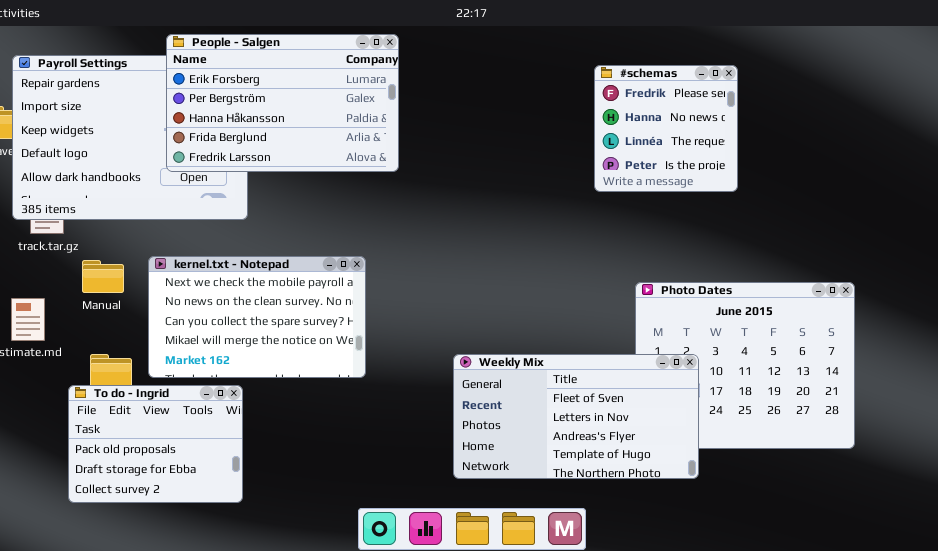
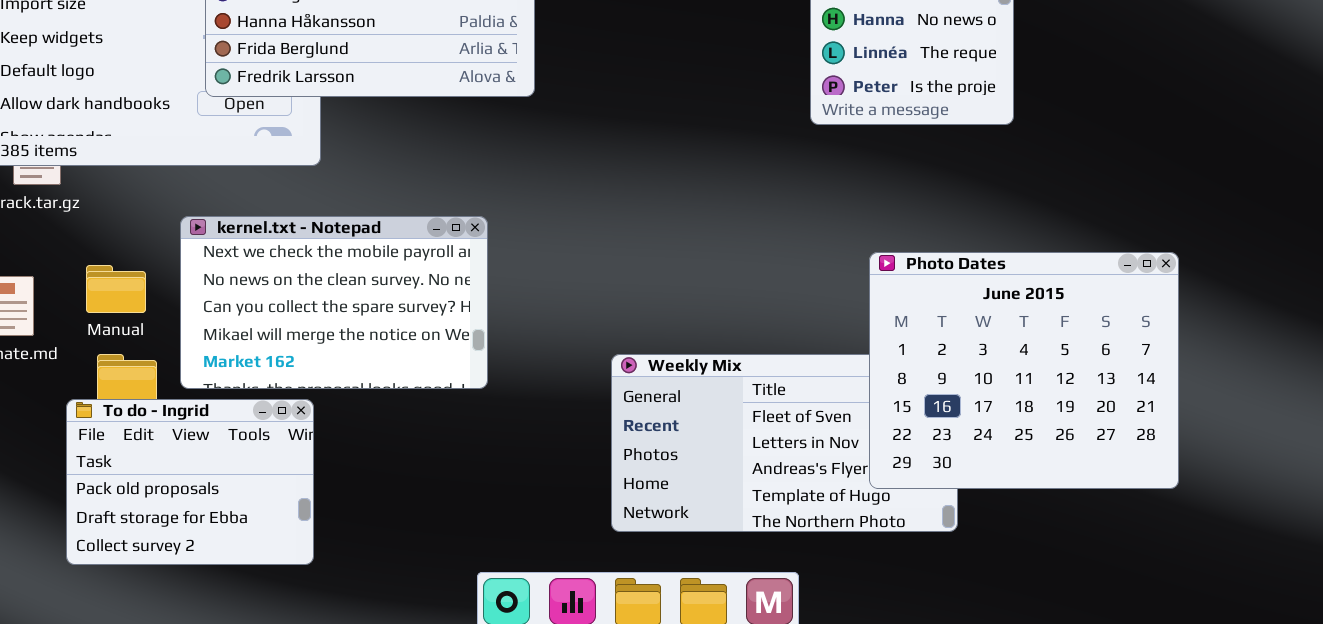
Manual: [82,260,124,293] -> [86,265,146,313], moved
Photo Dates: [635,282,855,449] -> [869,252,1179,489], raised

